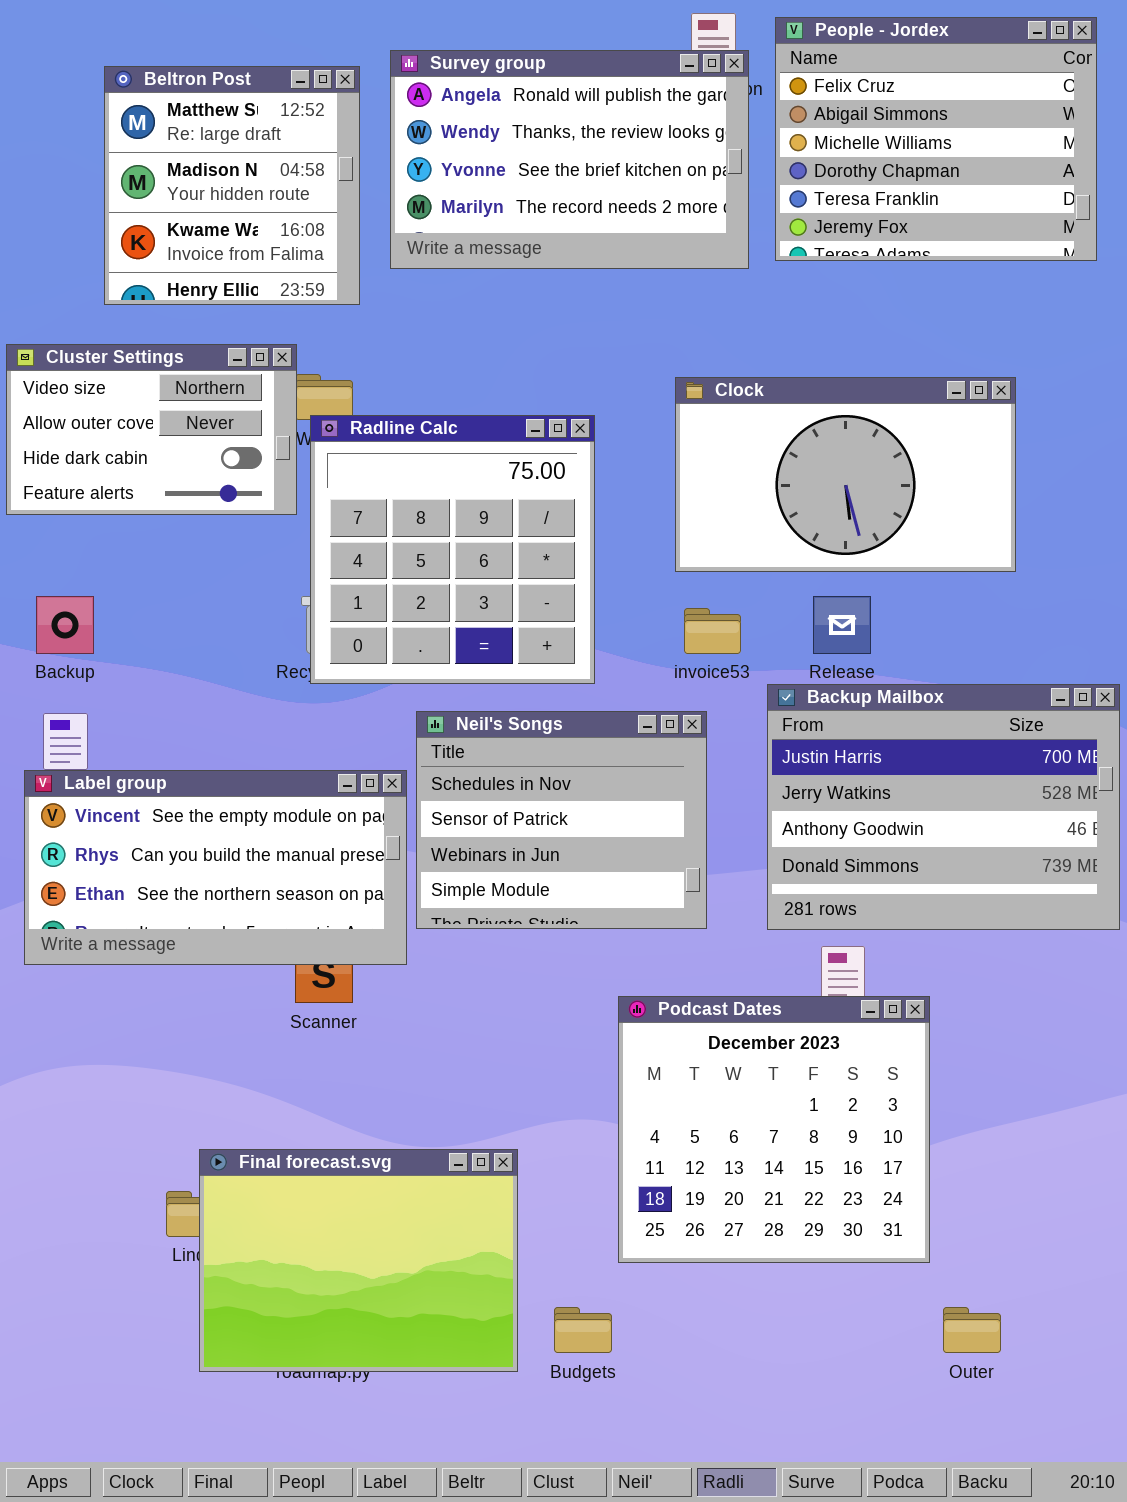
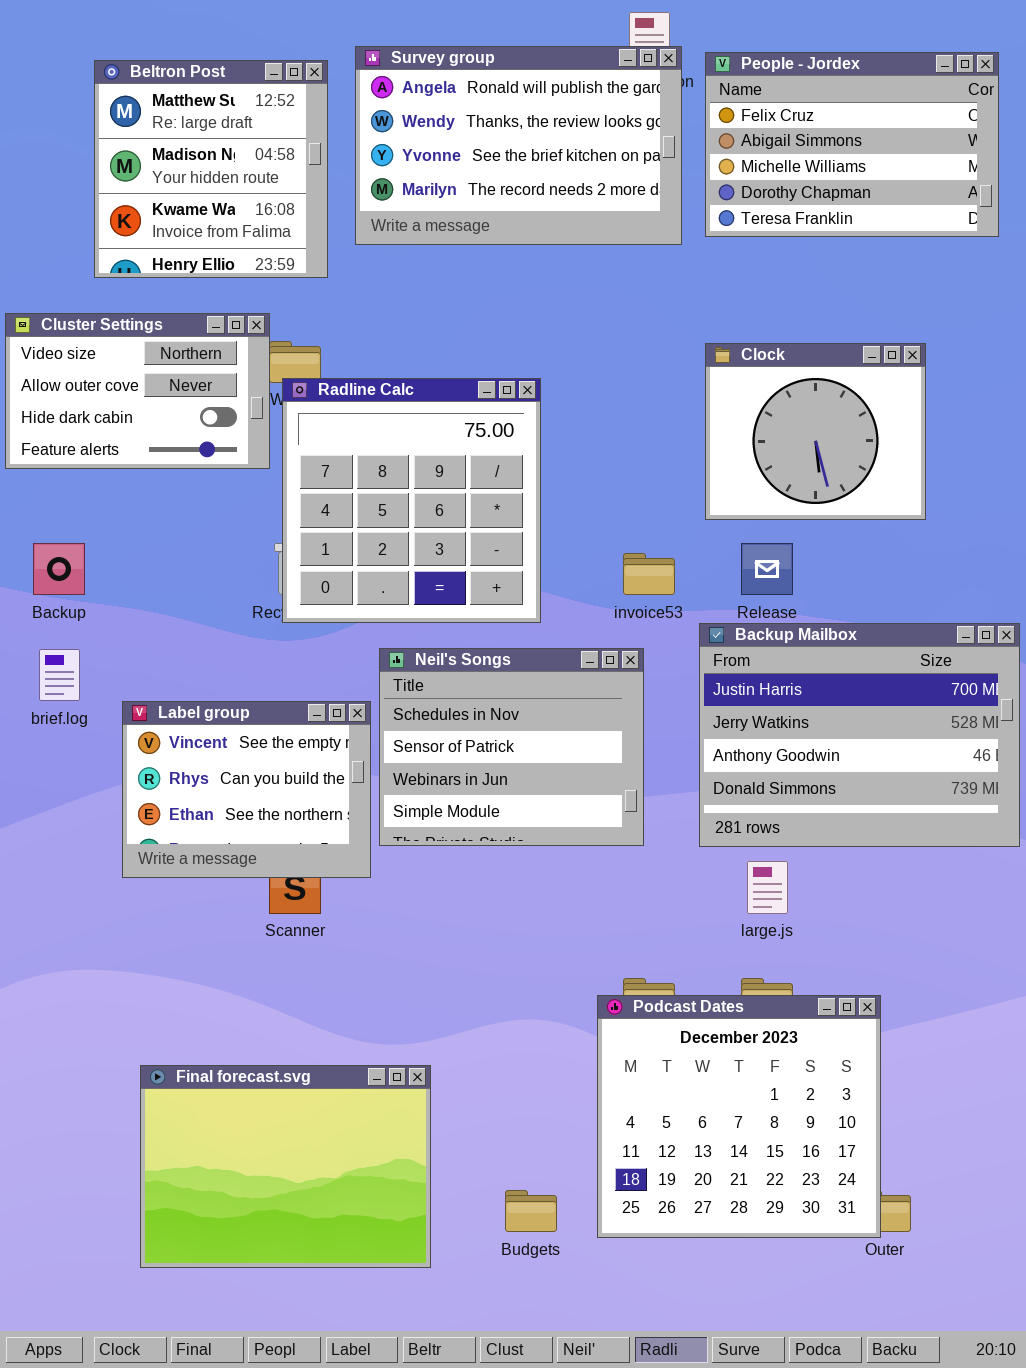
People - Jordex: [775,17,1097,261] -> [705,52,999,237], resized
Clock: [675,377,1016,572] -> [705,343,926,520], resized
Label group: [24,770,407,965] -> [122,701,371,878], resized
Podcast Dates: [618,996,930,1263] -> [597,995,881,1238], moved
Final forecast.svg: [199,1149,518,1372] -> [140,1065,431,1268], moved

